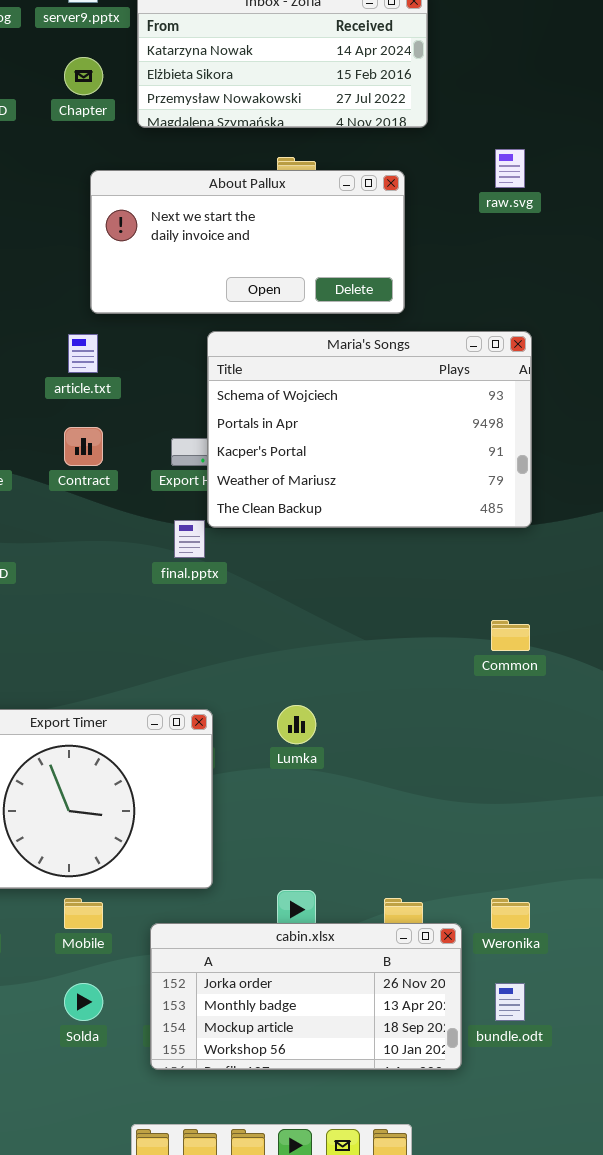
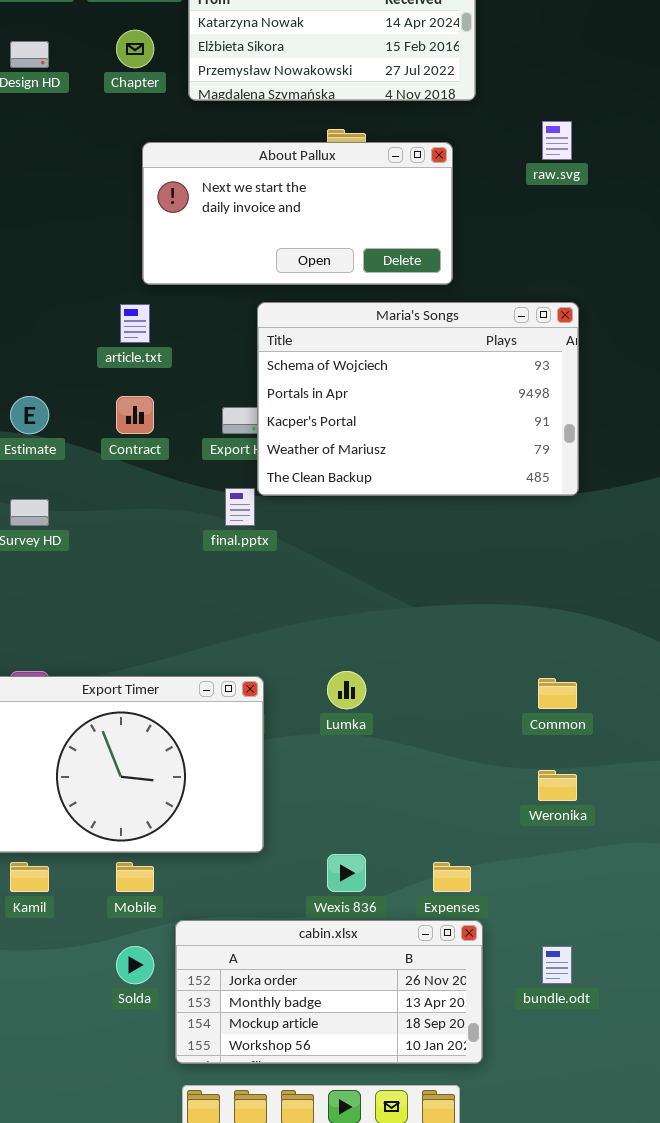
Common: [491,620,530,651] -> [538,678,577,709], moved
Weronika: [491,898,530,929] -> [538,770,577,801], moved
cabin.xlsx: [150,923,462,1070] -> [175,920,483,1064], moved

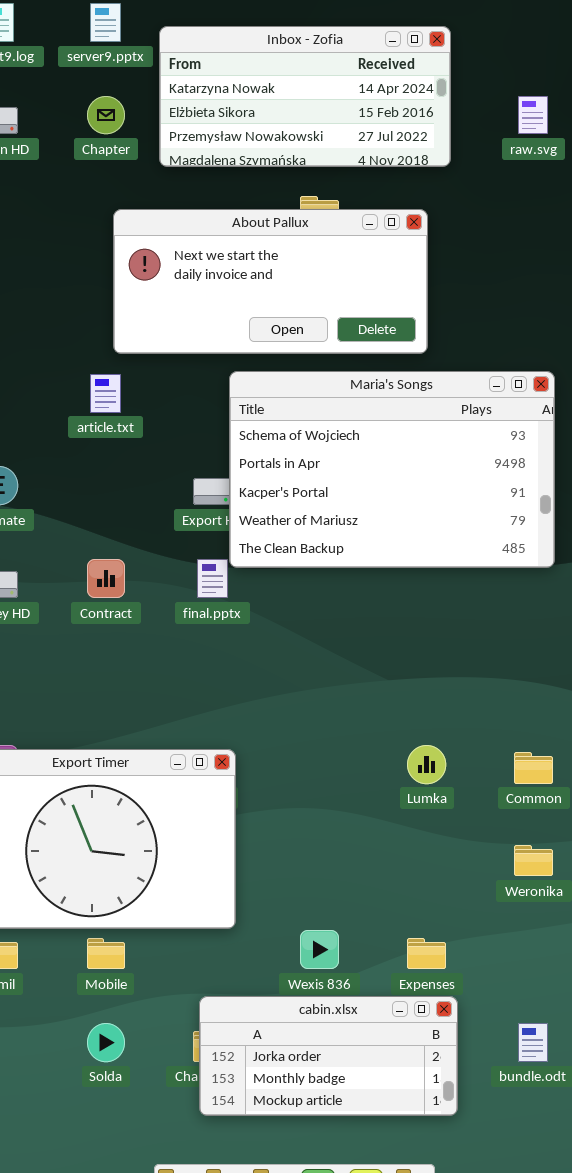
raw.svg: [542,121,572,160] -> [518,96,548,134], moved
Contract: [116,396,154,434] -> [87,559,125,598], moved
Lumka: [327,671,366,709] -> [407,745,446,784], moved
cabin.xlsx: [175,920,483,1064] -> [199,996,458,1116], resized

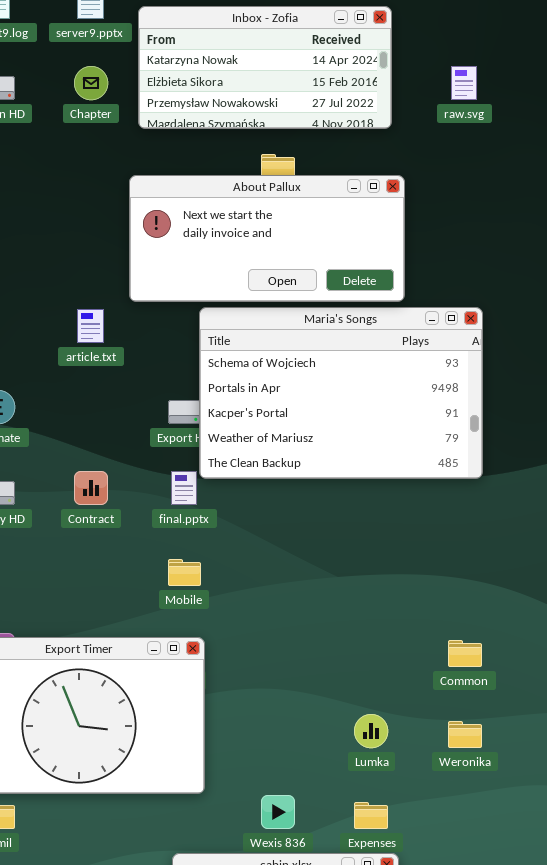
About Pallux: [113,209,428,354] -> [129,175,405,302], moved
Lumka: [407,745,446,784] -> [354,714,388,748], moved
Mobile: [87,938,125,969] -> [168,559,201,586], moved

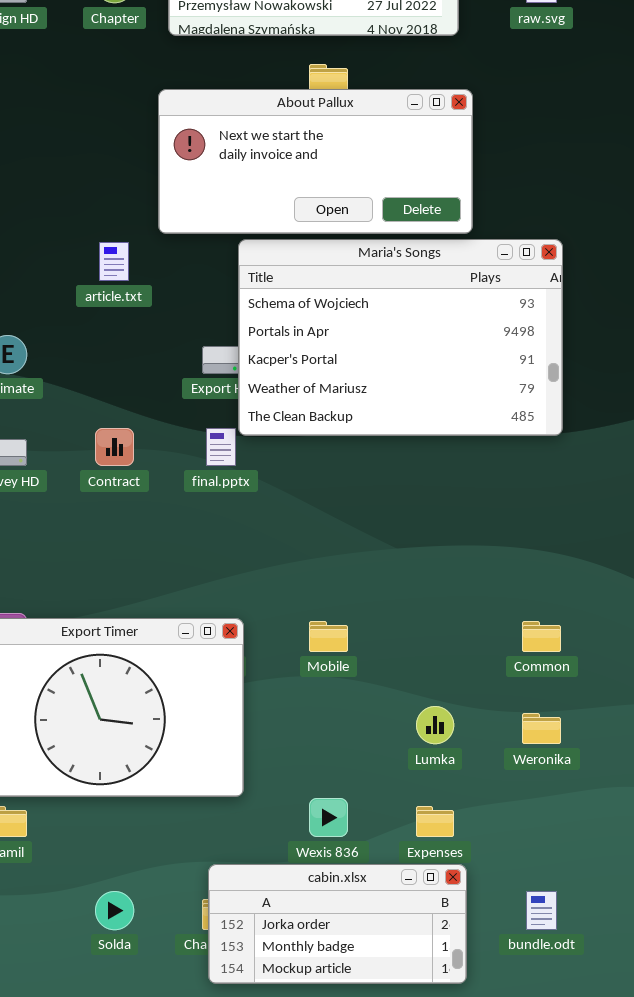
Mobile: [168,559,201,586] -> [309,621,348,652], moved

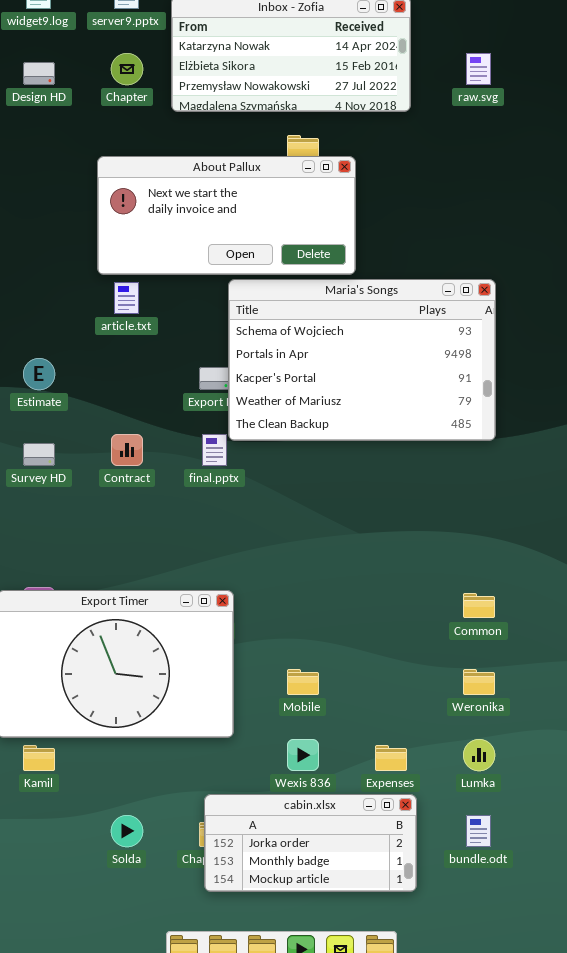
About Pallux: [158,89,473,234] -> [97,156,356,275], moved
Mobile: [309,621,348,652] -> [287,669,319,695], moved
Lumka: [416,706,454,744] -> [463,739,495,771], moved

